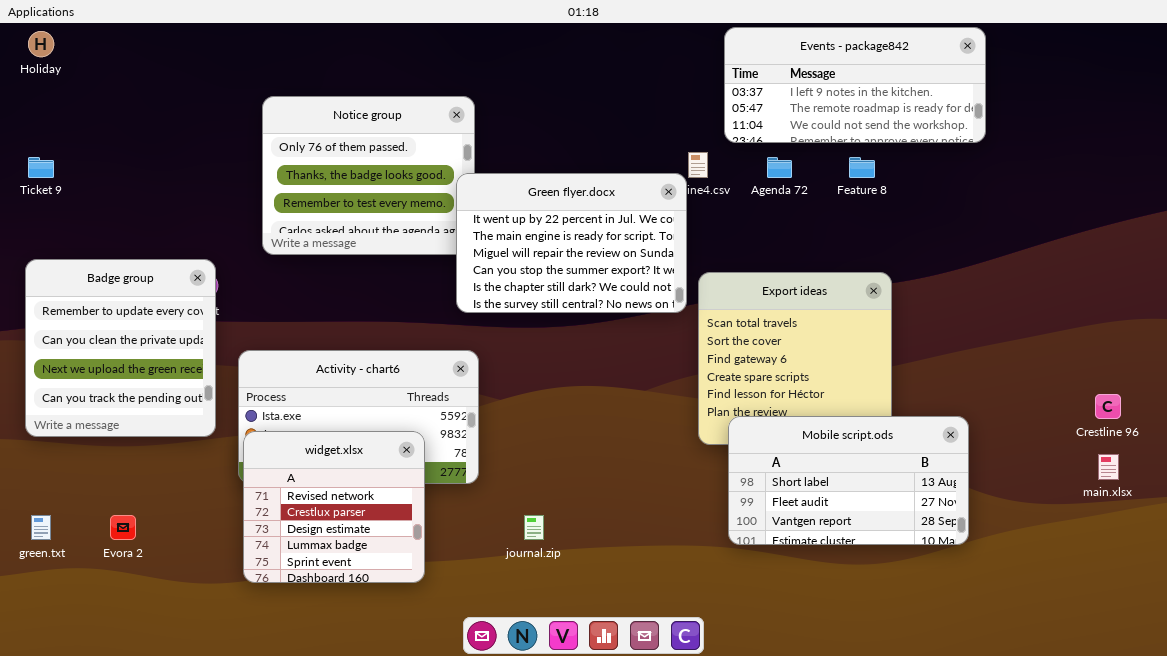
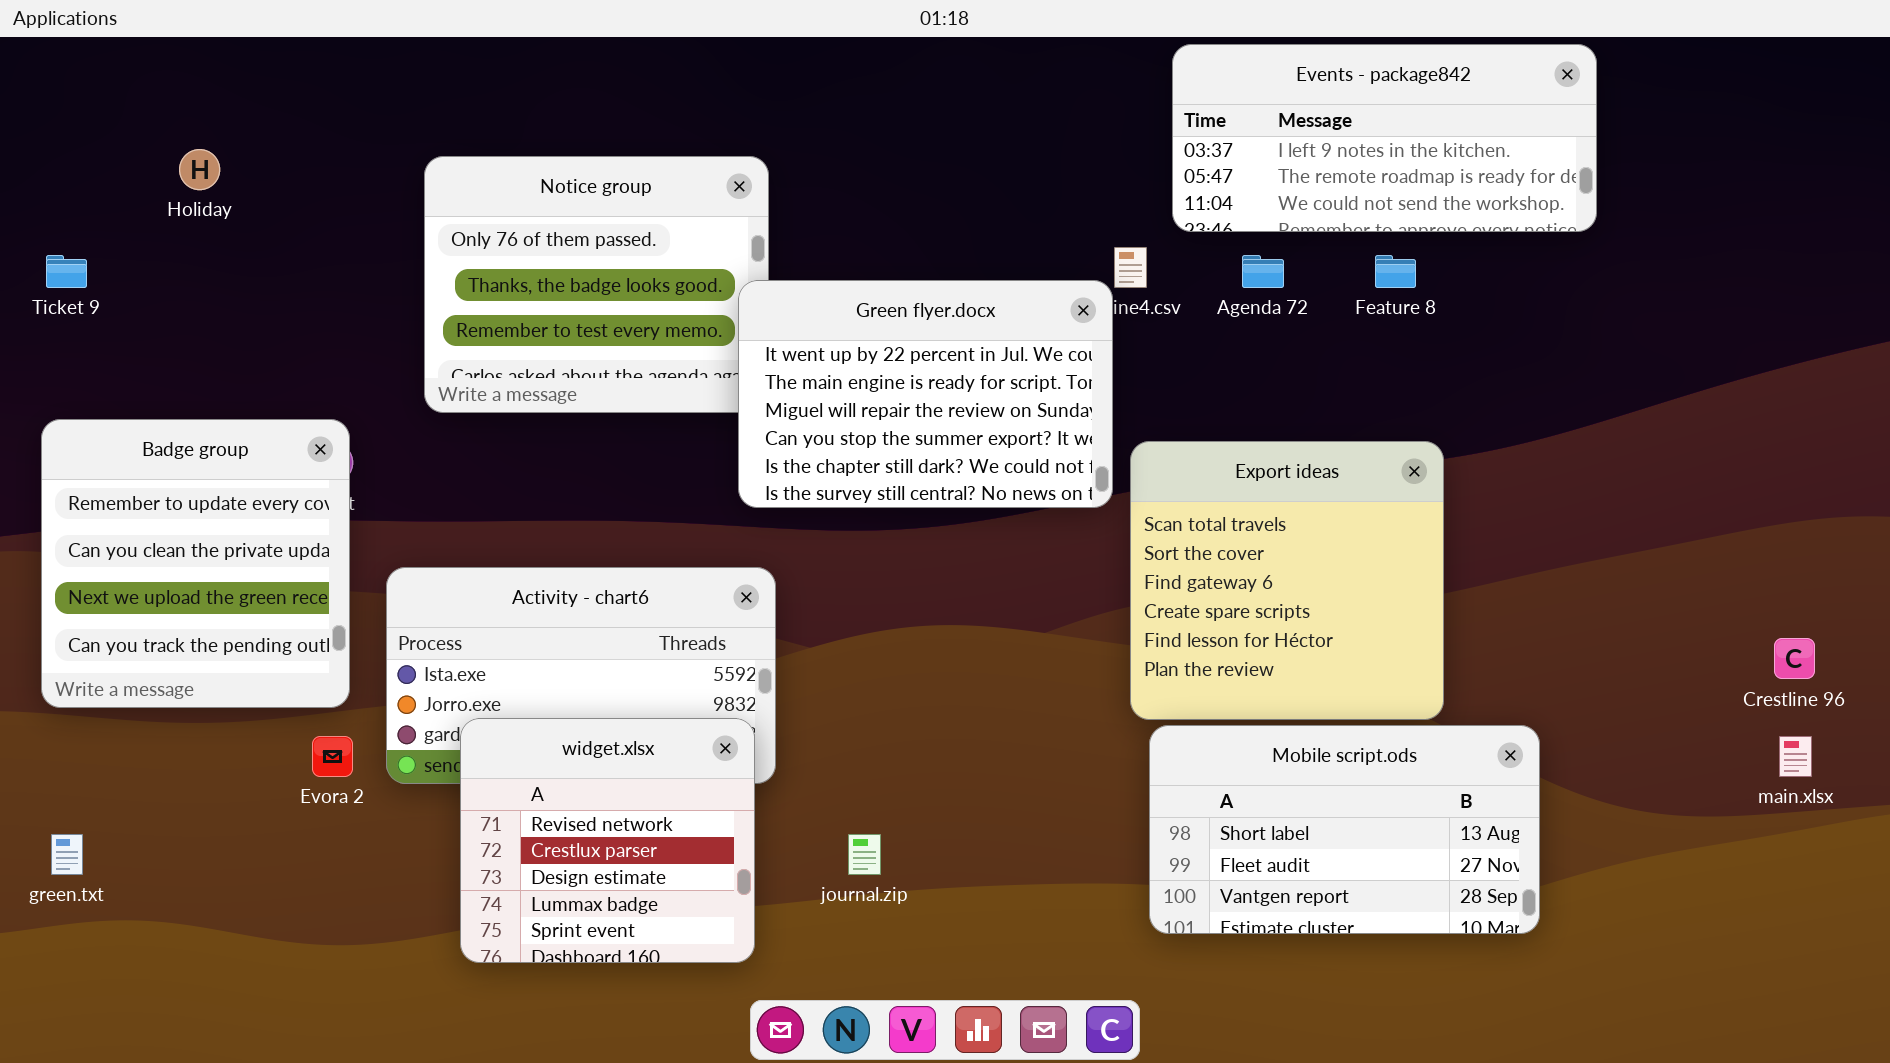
Holiday: [28,31,54,57] -> [179,149,220,190], moved
Mobile script.ods: [728,416,969,545] -> [1149,725,1540,934], moved
widget.xlsx: [243,431,425,583] -> [460,718,755,963], moved
Evora 2: [110,515,136,540] -> [312,736,353,777], moved

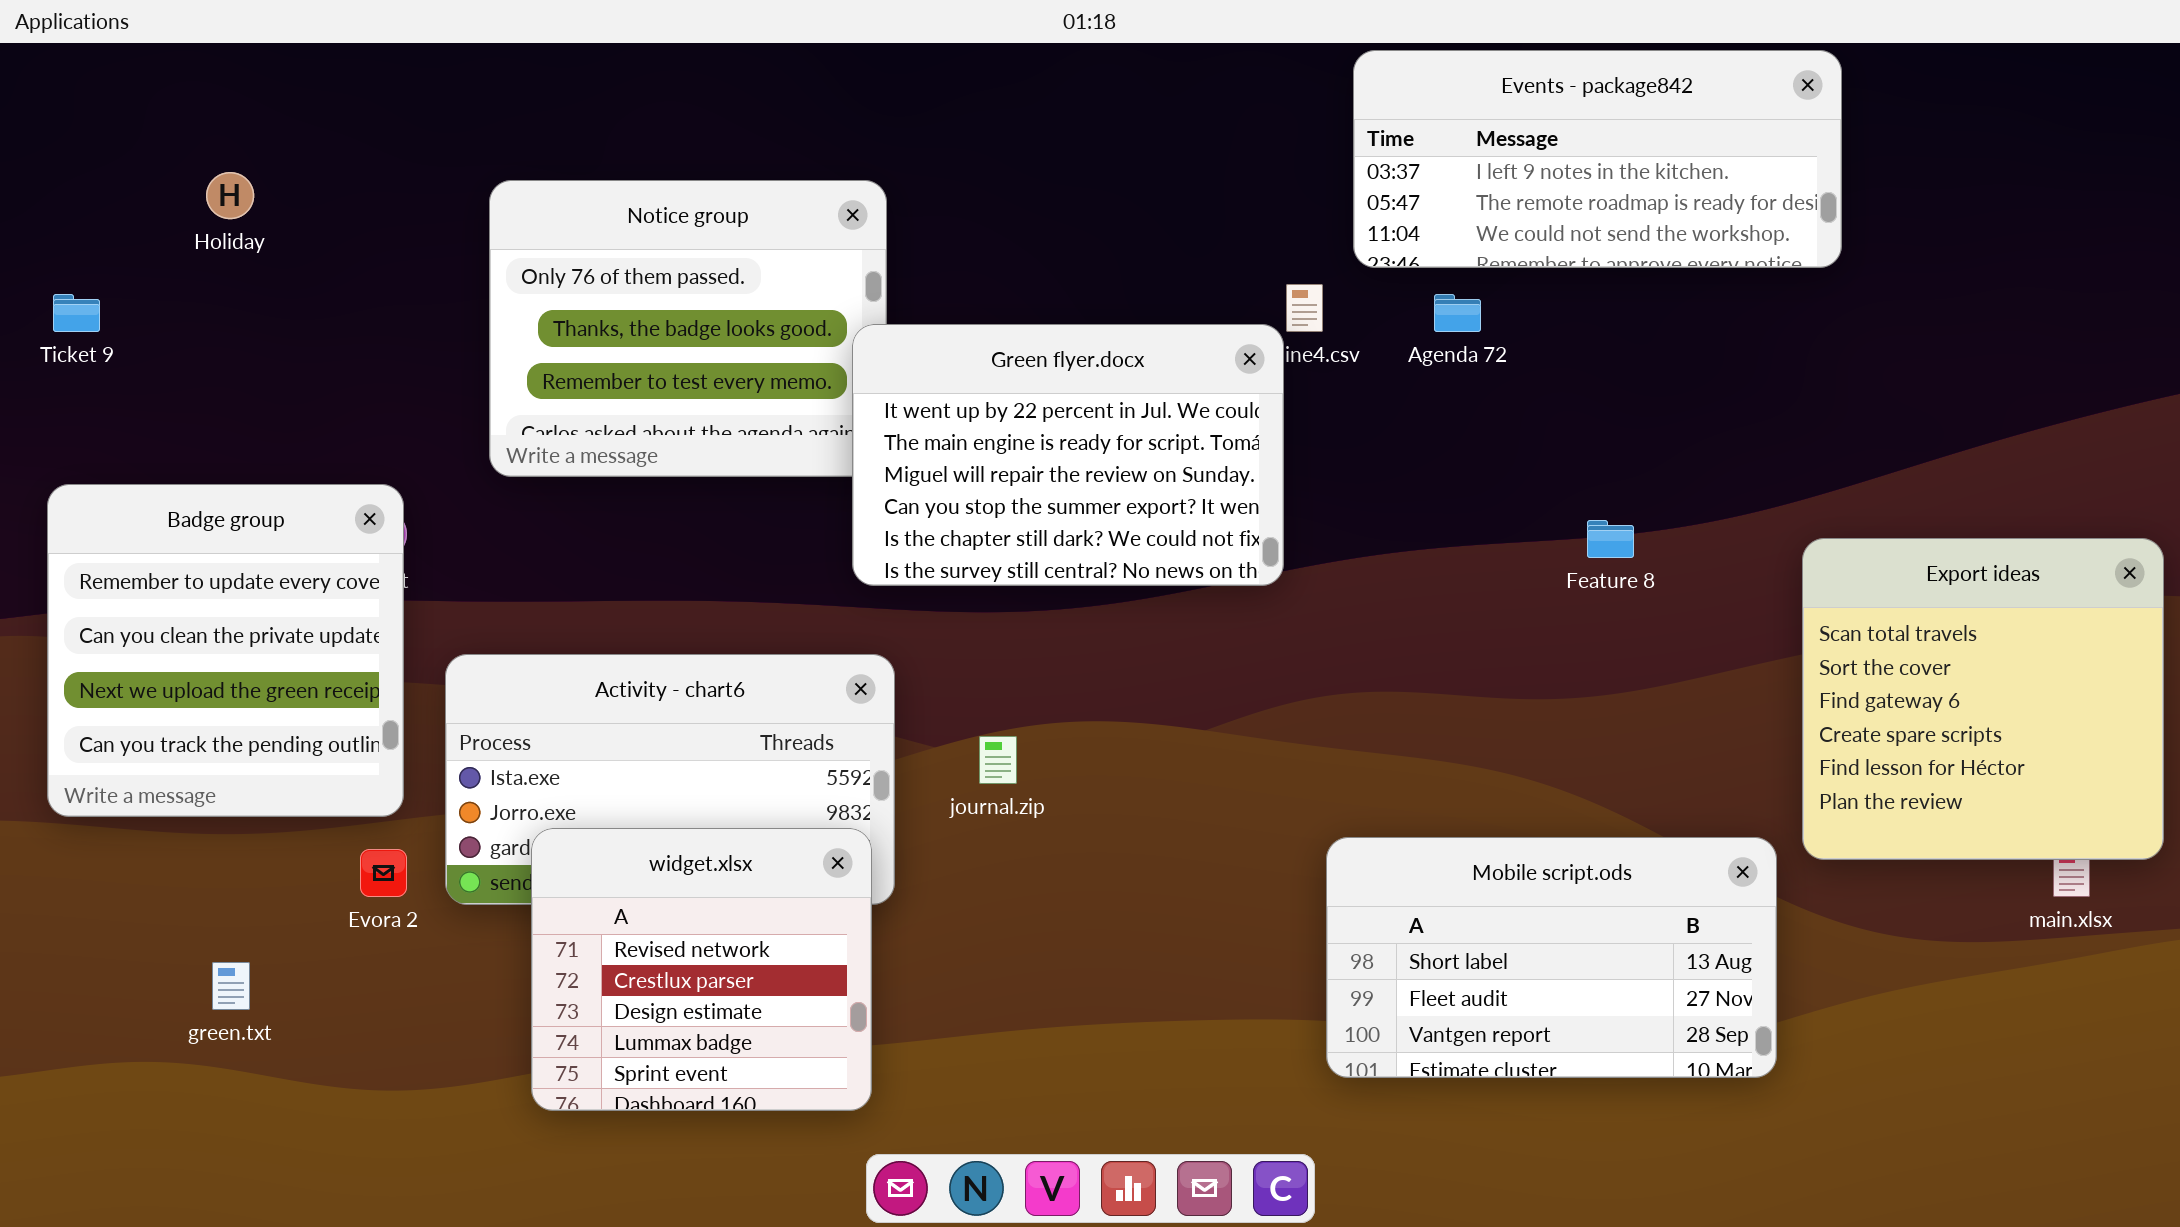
Feature 8: [1375,255,1416,288] -> [1587,520,1634,558], moved
Export ideas: [1130,441,1444,720] -> [1802,538,2164,860], moved
green.txt: [51,834,83,875] -> [212,962,250,1010], moved
journal.zip: [848,834,881,875] -> [979,736,1017,784], moved

